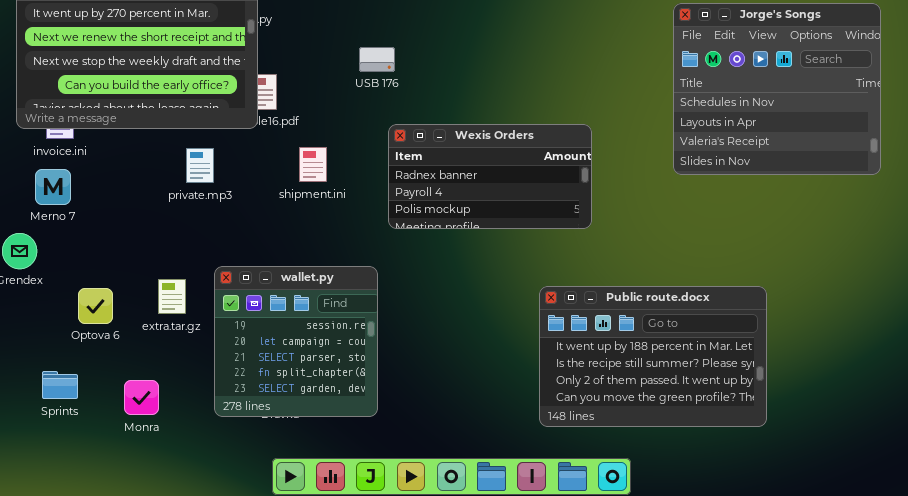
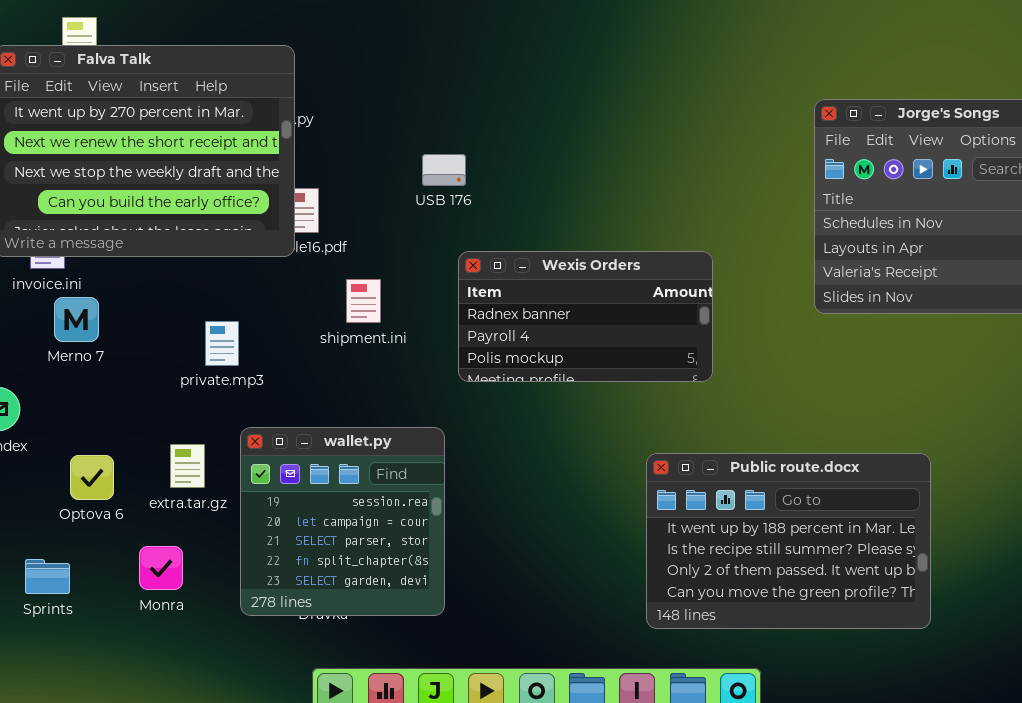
private.mp3: [186,148,214,183] -> [205,321,239,366], moved
Merno 7: [35,169,71,205] -> [54,297,99,342], moved
Monra: [124,380,159,415] -> [139,546,183,590], moved

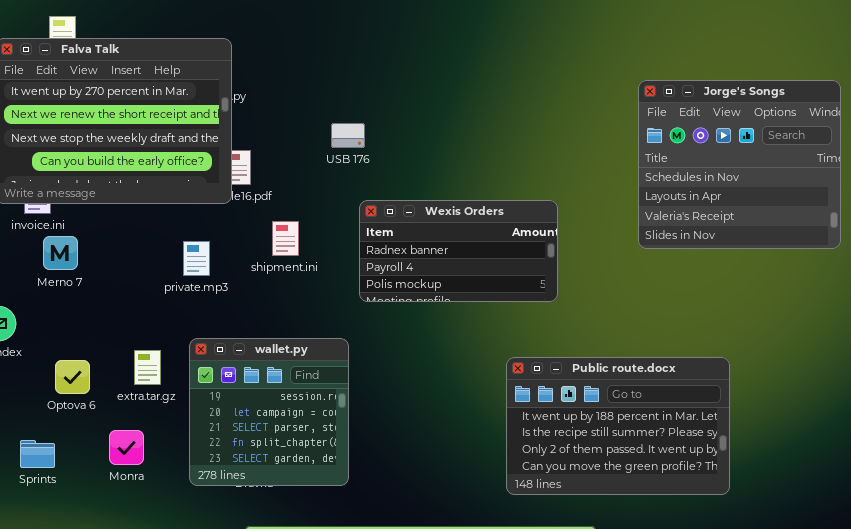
private.mp3: [205,321,239,366] -> [183,241,210,276], moved

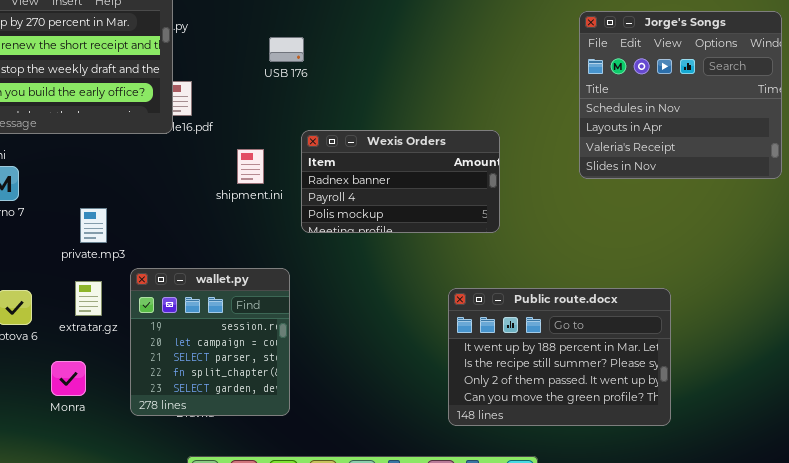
USB 176: [331,123,365,148] -> [269,37,304,62], moved
shipment.ini: [272,221,299,256] -> [237,149,264,184], moved
private.mp3: [183,241,210,276] -> [80,208,107,243], moved

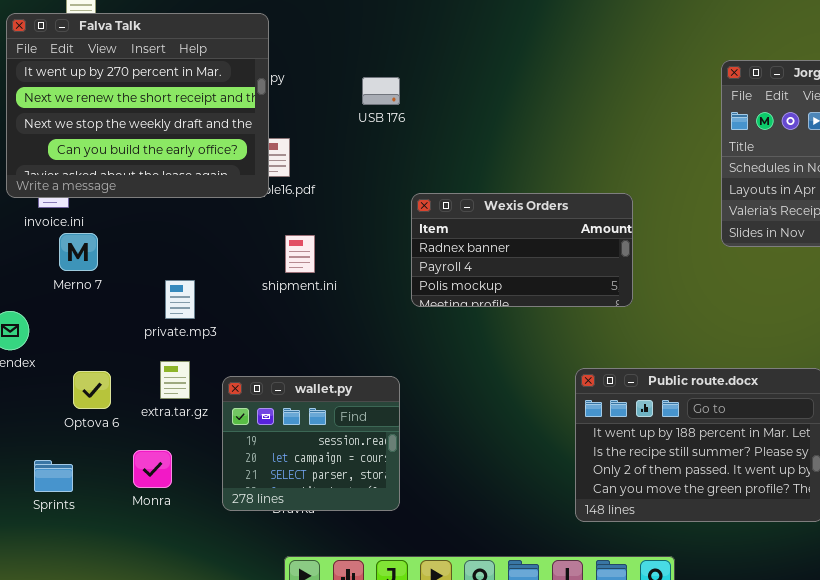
USB 176: [269,37,304,62] -> [362,77,400,105], moved
shipment.ini: [237,149,264,184] -> [285,235,315,273], moved
wallet.py: [130,268,290,416] -> [222,376,400,511], resized

